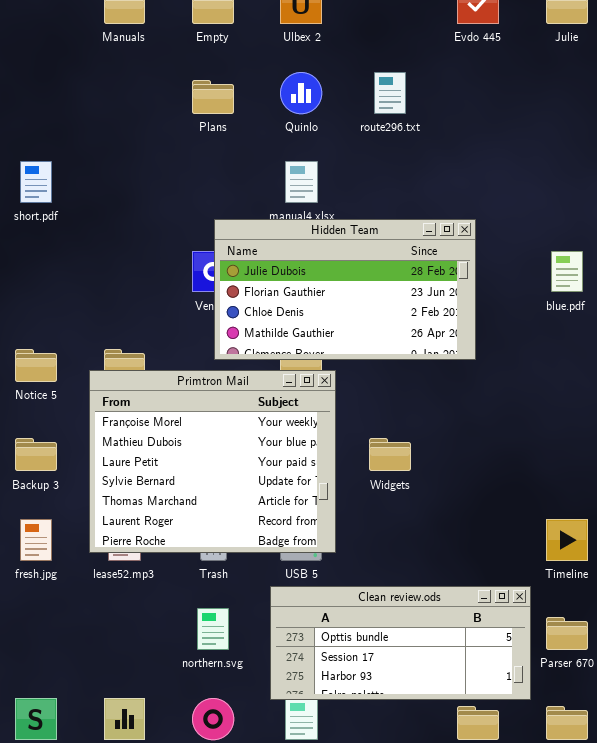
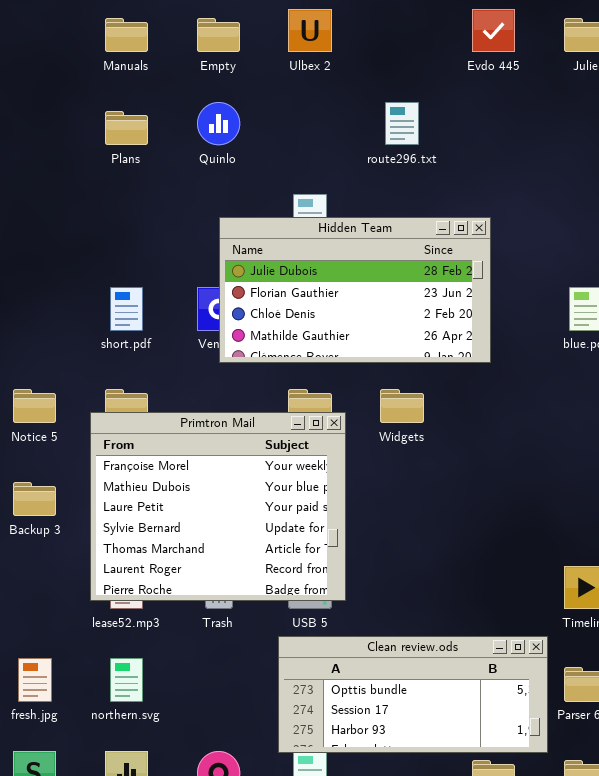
Quinlo: [280,72,322,114] -> [197,102,240,145], moved
Plans: [192,80,234,114] -> [105,111,148,145], moved
short.pdf: [20,161,52,203] -> [110,287,143,331], moved
Hidden Team: [214,219,476,360] -> [219,217,491,363], moved
Widgets: [369,438,411,471] -> [380,389,424,423], moved
fresh.jpg: [20,519,52,561] -> [18,658,52,702], moved
northern.svg: [197,608,229,650] -> [110,658,143,702], moved

